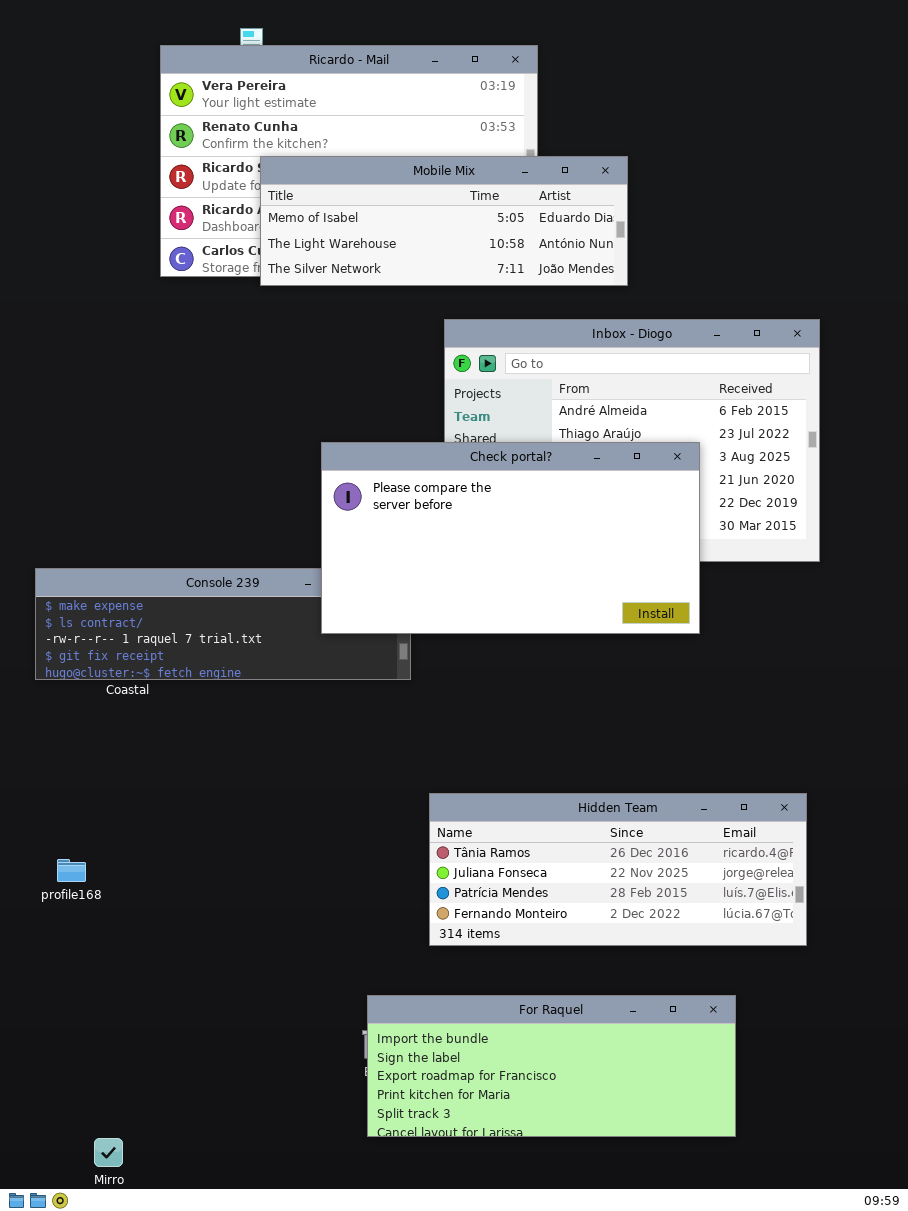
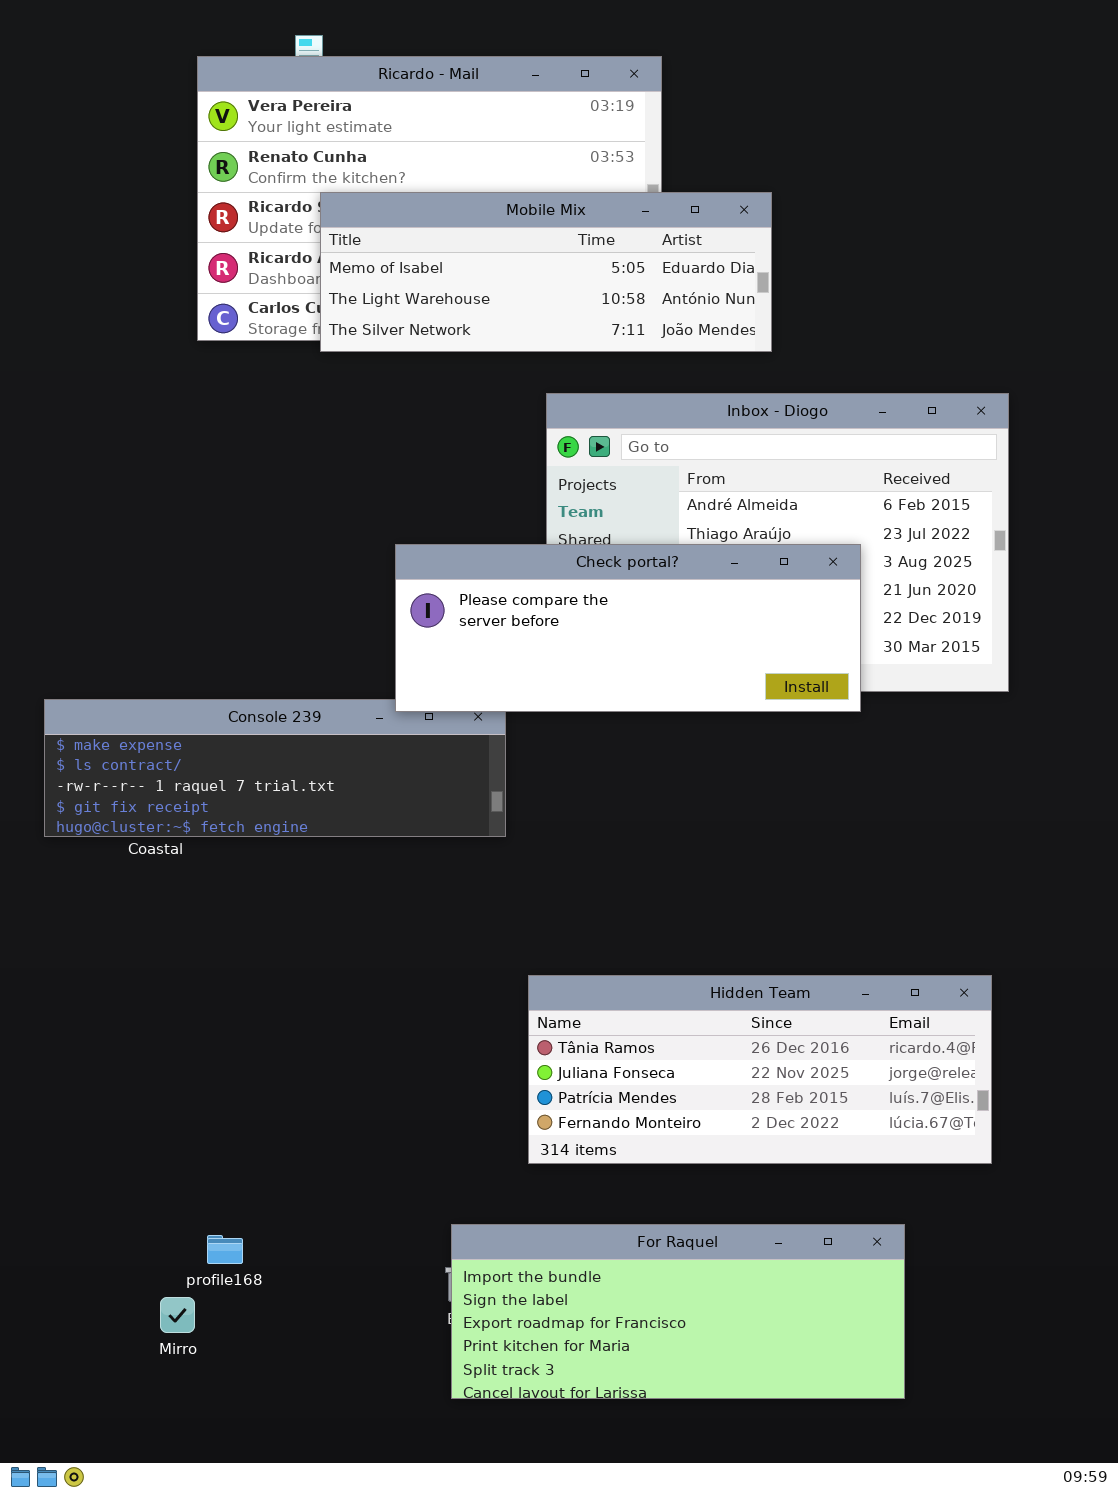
Check portal?: [321,442,700,634] -> [395,544,861,712], resized
profile168: [57,859,86,882] -> [207,1235,243,1264], moved
Mirro: [94,1138,123,1167] -> [160,1297,195,1333], moved

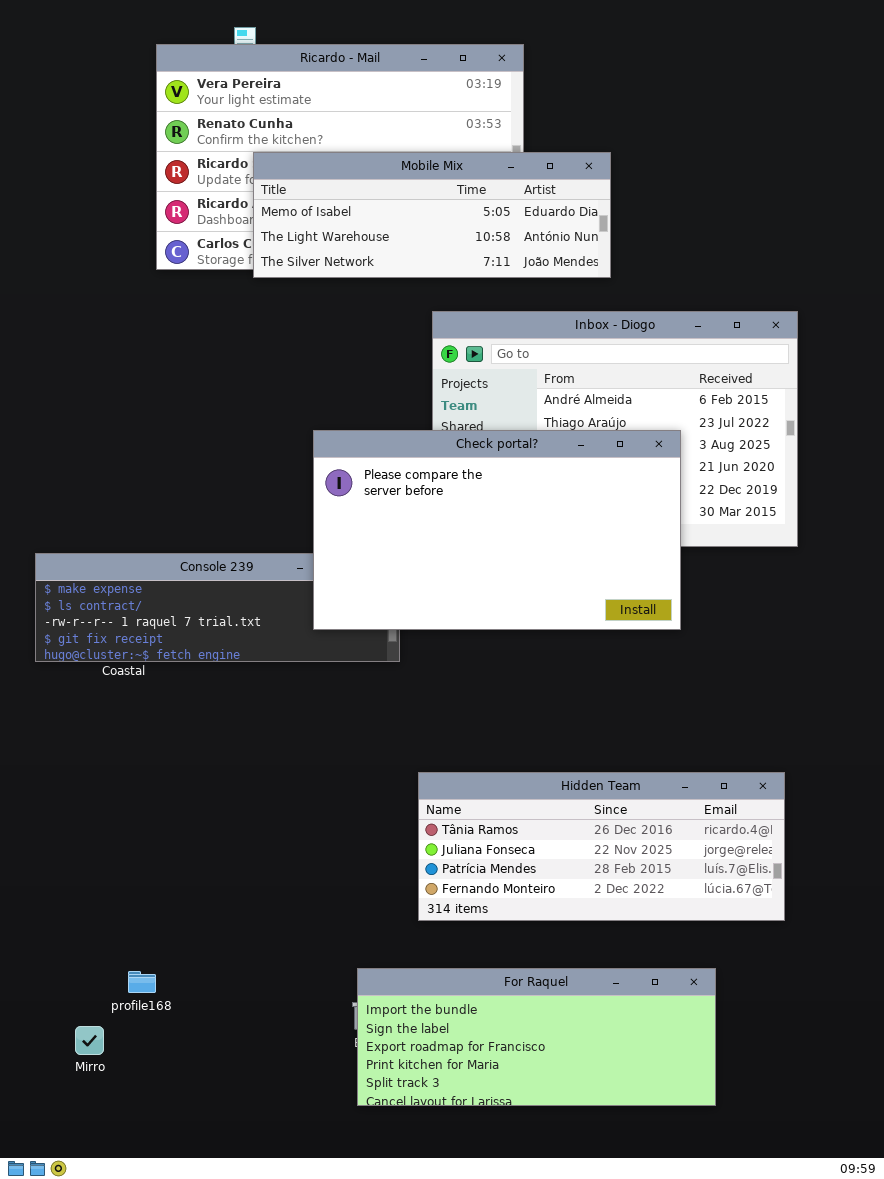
Check portal?: [395,544,861,712] -> [313,430,681,630], resized
profile168: [207,1235,243,1264] -> [128,971,156,993], moved
Mirro: [160,1297,195,1333] -> [75,1026,104,1055], moved

